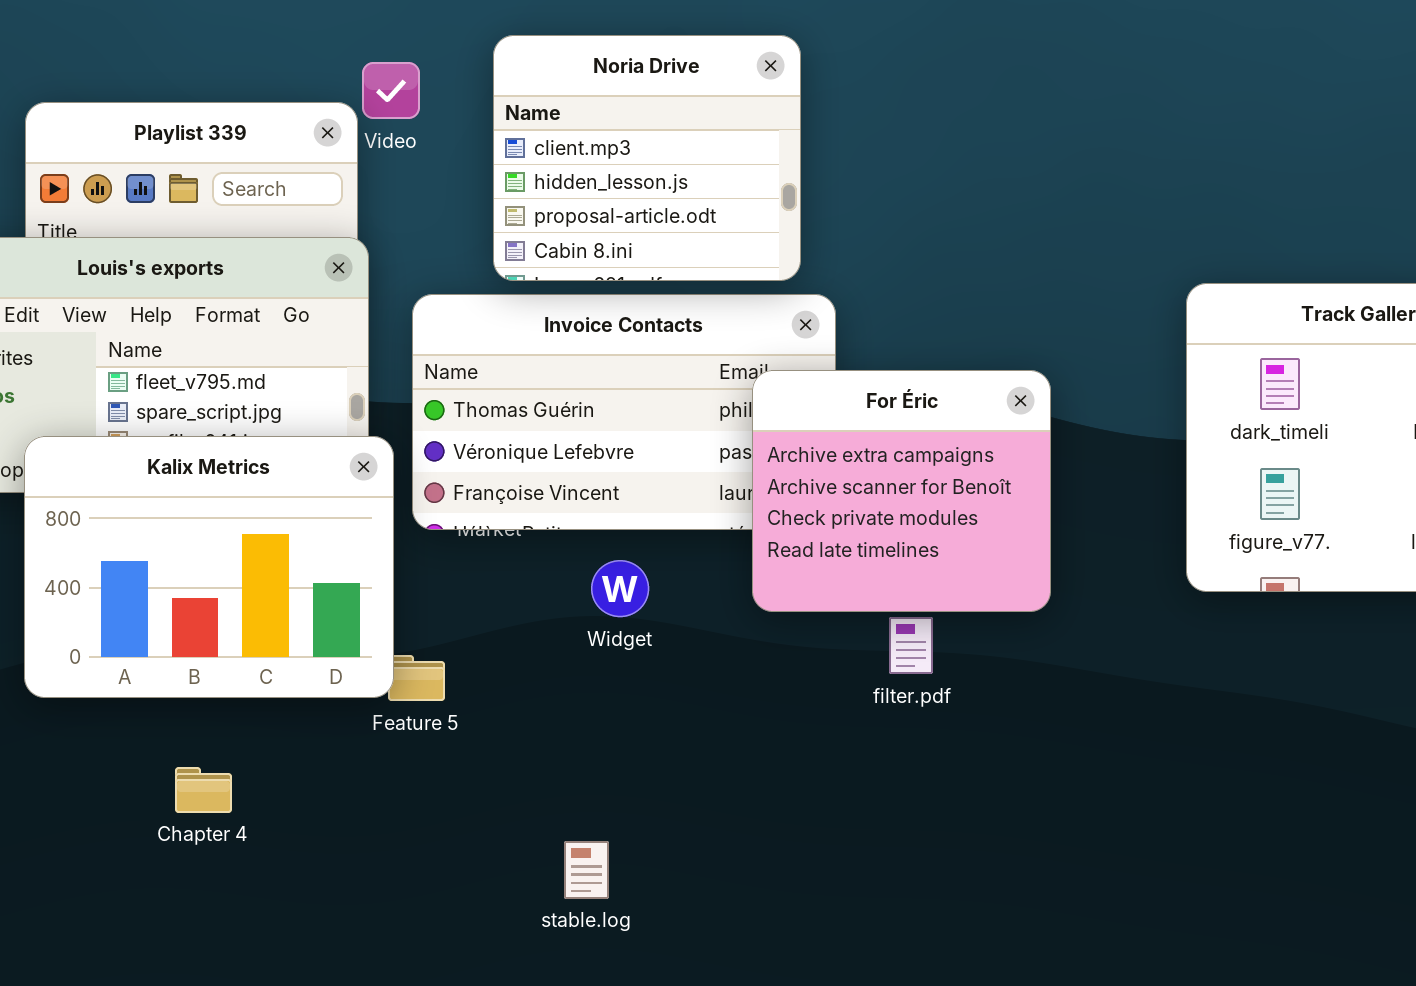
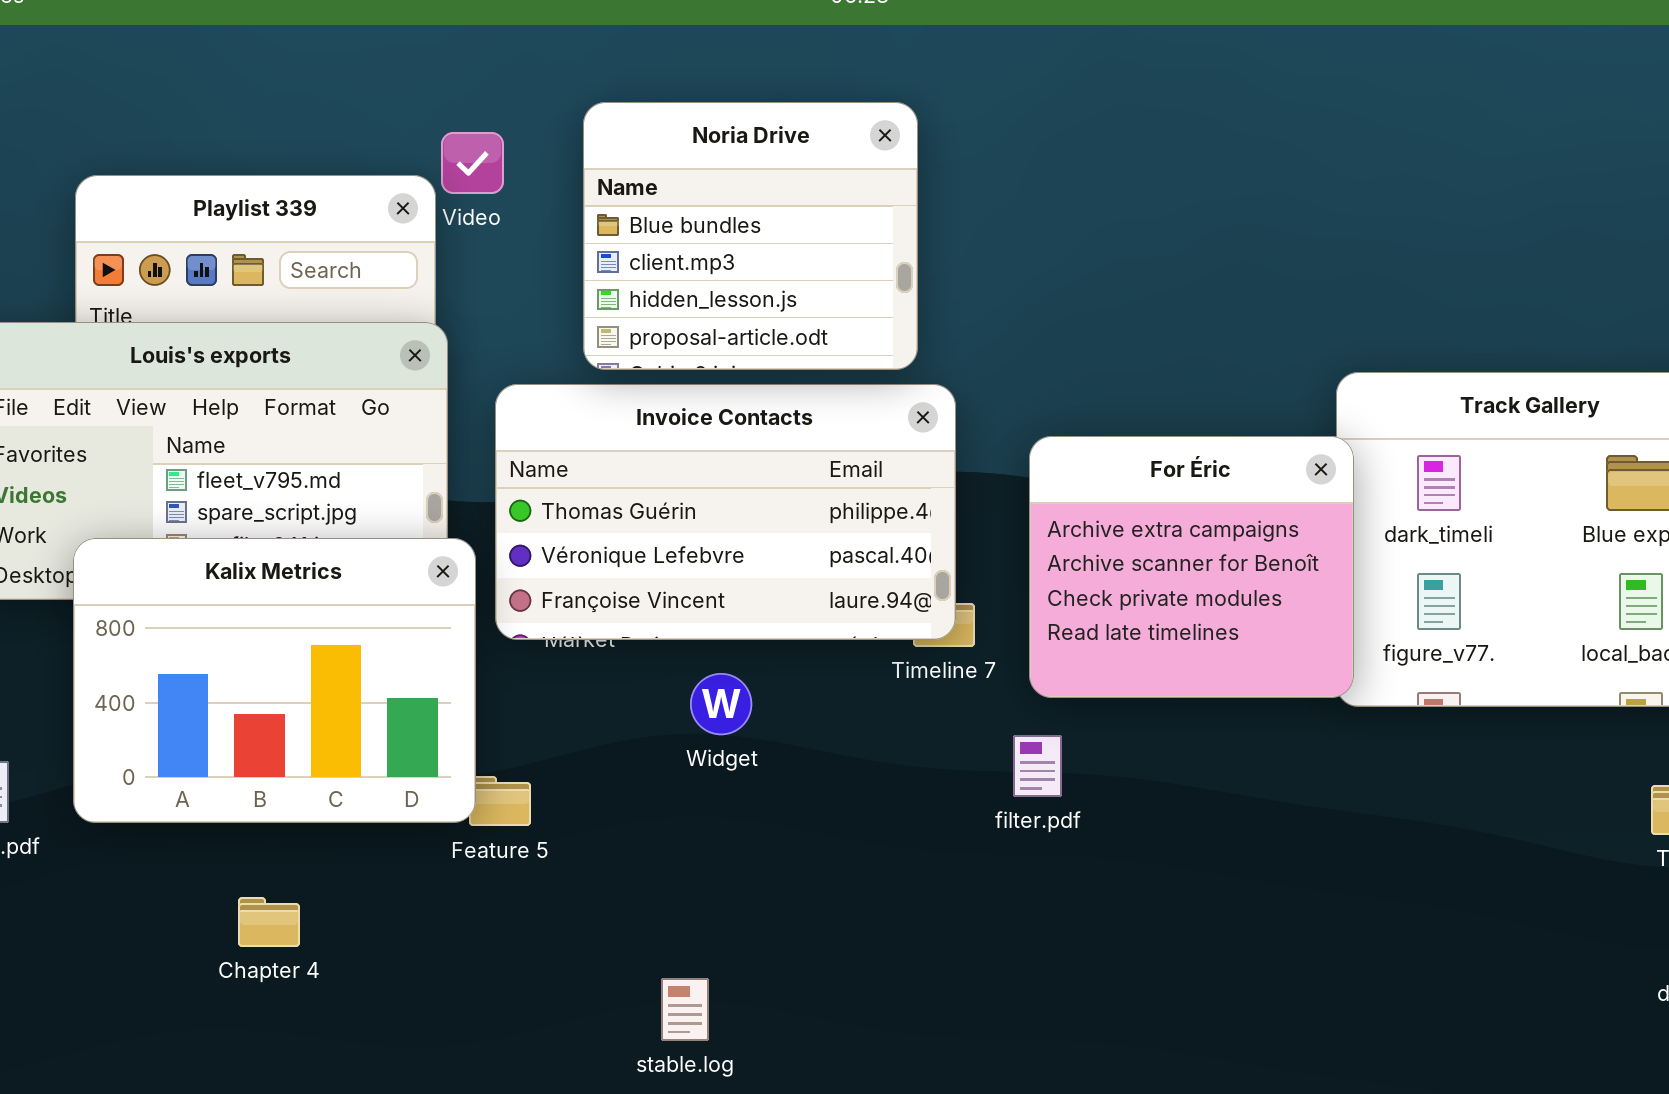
Noria Drive: [493,35,801,281] -> [583,102,918,370], scrolled up 1 row
For Éric: [752,370,1051,612] -> [1029,436,1354,698], moved

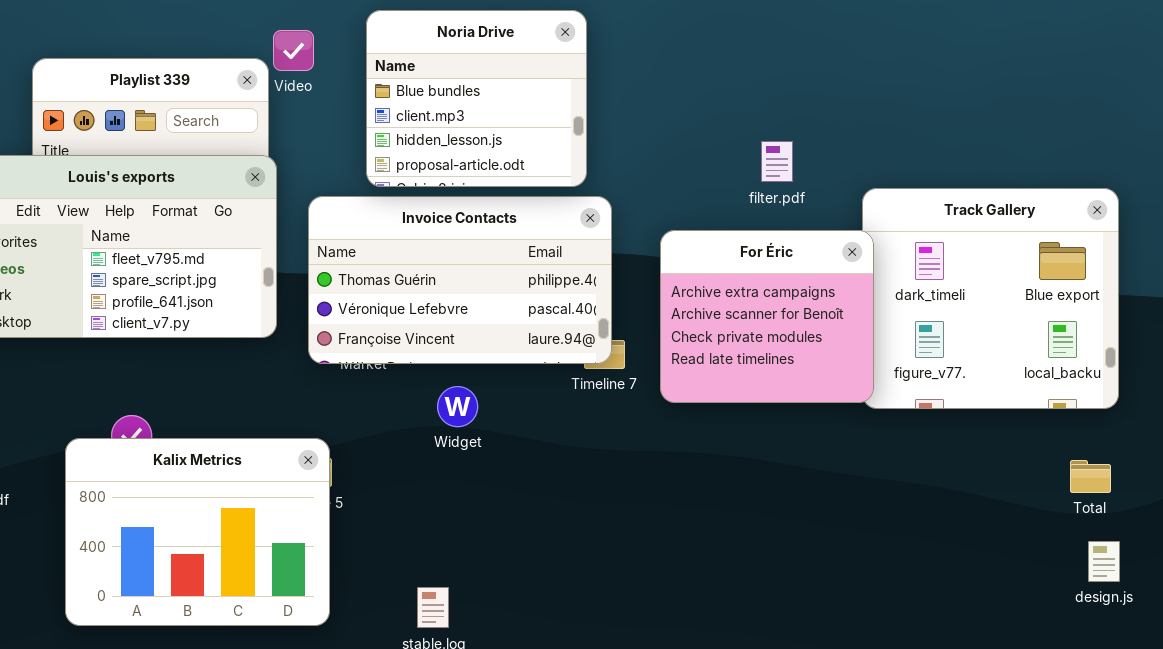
Kalix Metrics: [73,538,476,823] -> [65,438,330,626], moved
filter.pdf: [1013,735,1062,797] -> [761,141,793,182], moved

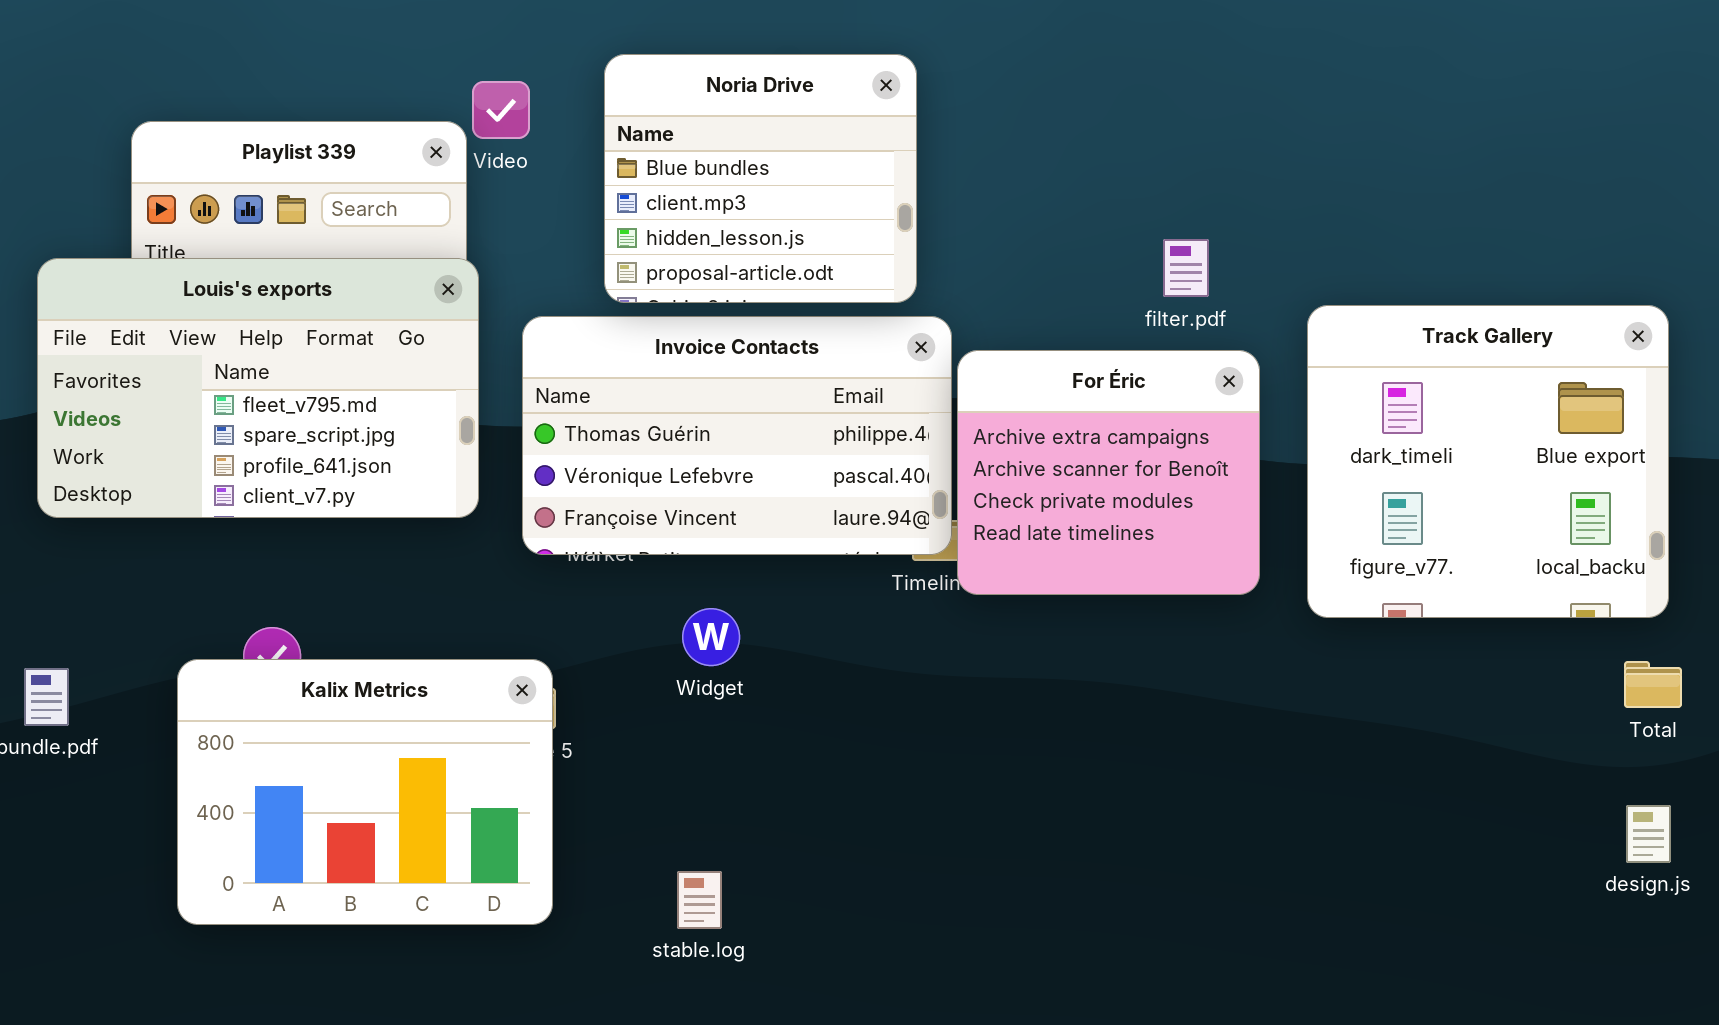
For Éric: [660,230,874,403] -> [957,350,1260,595], moved
Widget: [437,386,478,427] -> [682,608,740,666], moved
Total: [1070,460,1111,493] -> [1624,661,1682,708], moved

